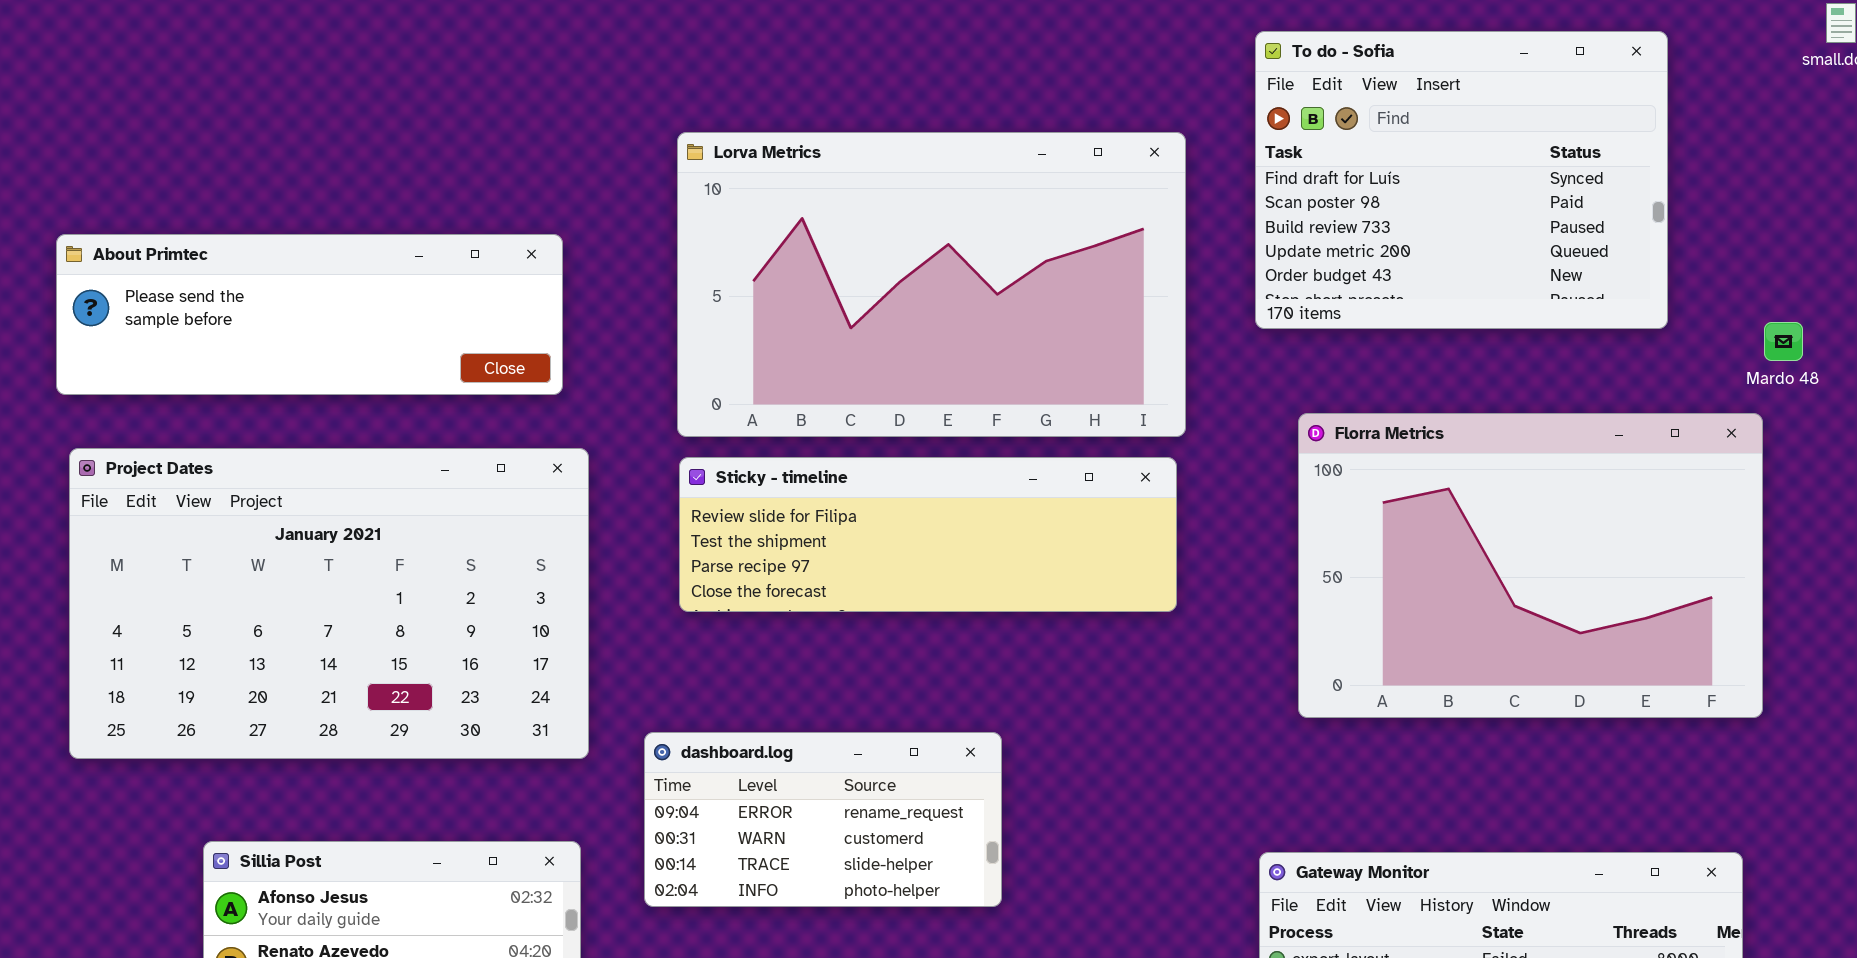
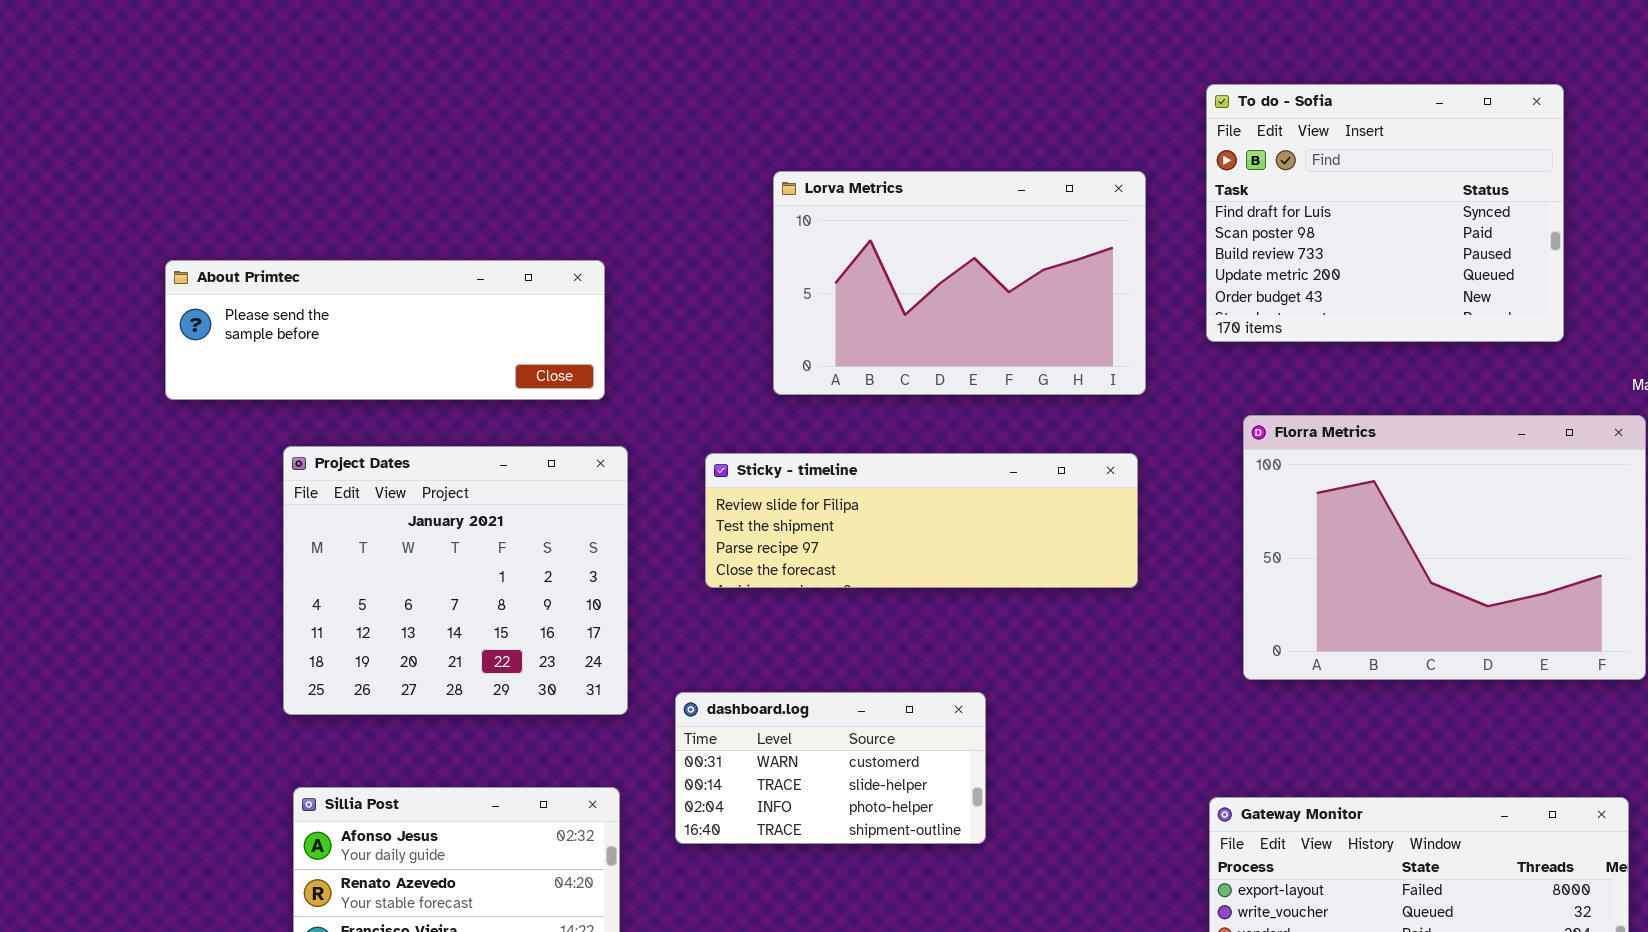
Lorva Metrics: [677,132,1186,437] -> [773,171,1146,395], resized
Project Dates: [69,448,589,759] -> [283,446,628,715], resized
dashboard.log: [644,732,1002,907] -> [675,692,986,844], scrolled down 1 row

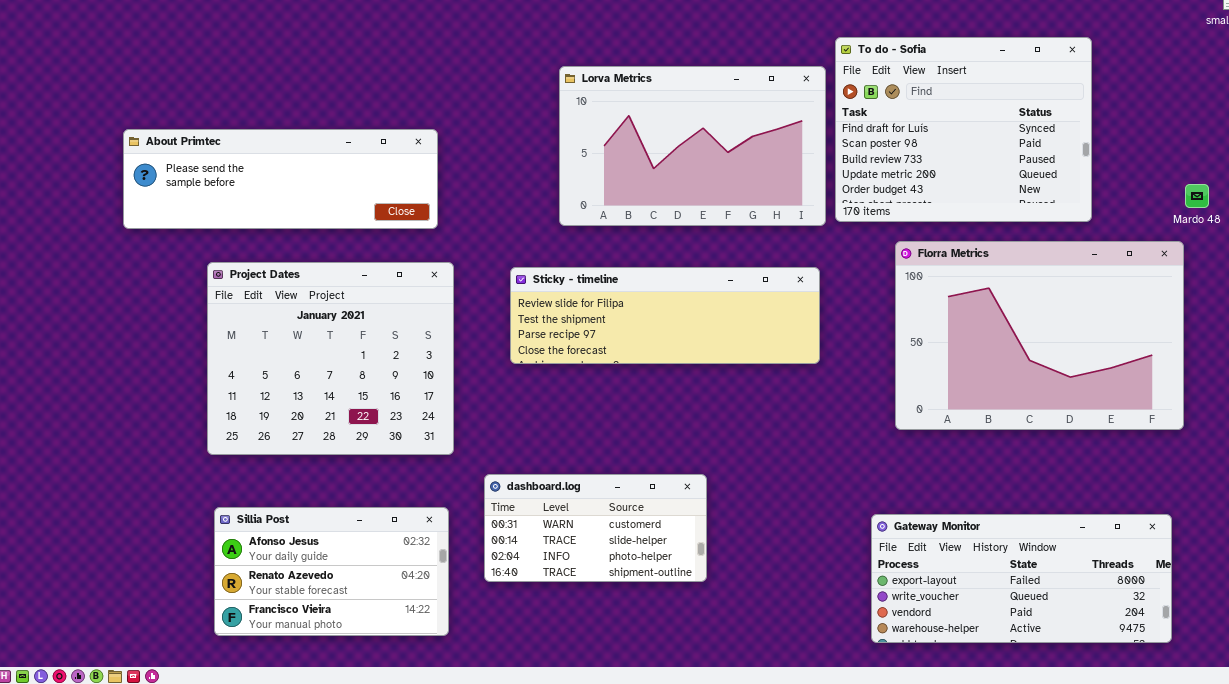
To do - Sofia: [1206,84,1564,342] -> [835,37,1092,222], moved
dashboard.log: [675,692,986,844] -> [484,474,707,582], moved

